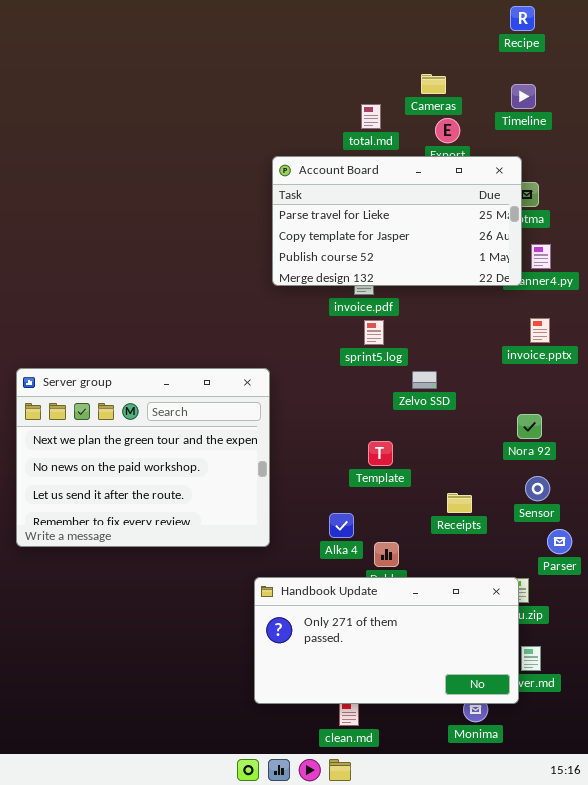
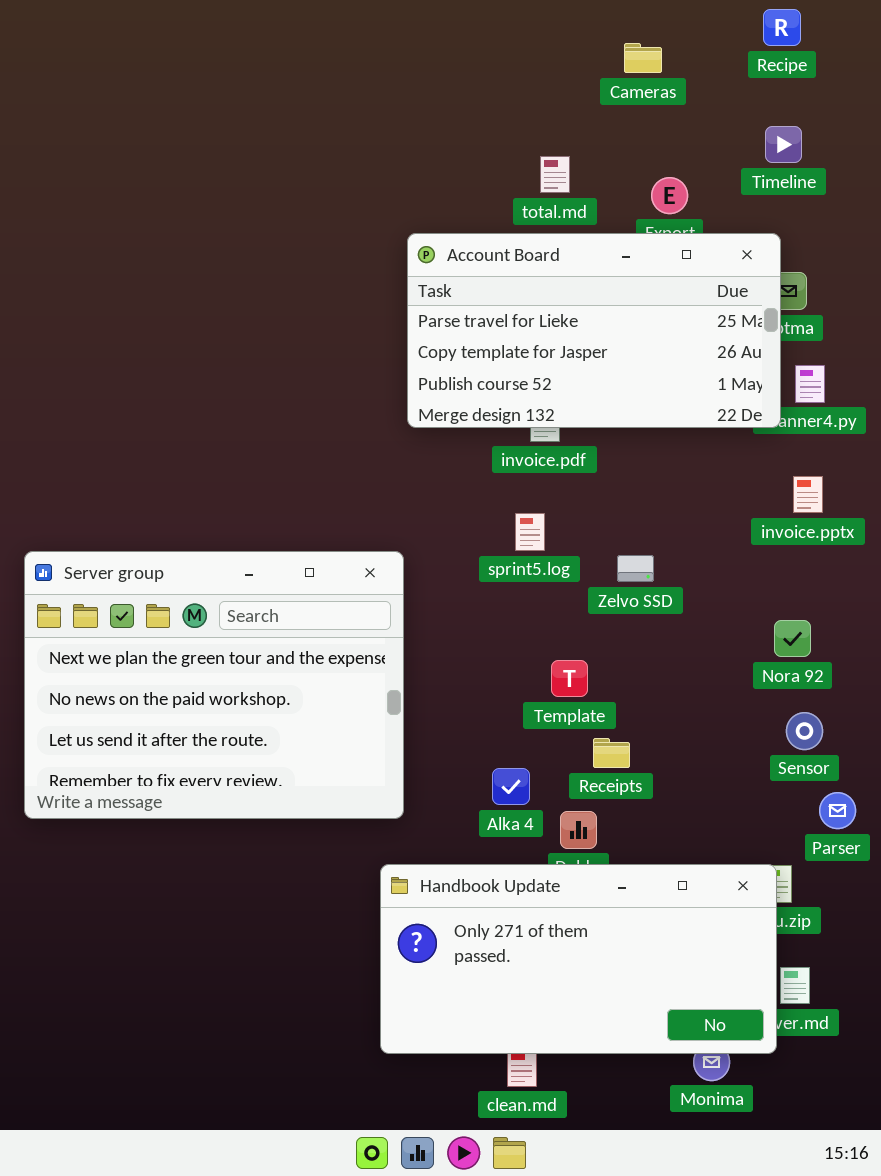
Cameras: [421,74,446,94] -> [624,43,662,73], moved
sprint5.log: [364,320,384,345] -> [515,513,545,551], moved
Receipts: [447,493,472,513] -> [593,738,630,768], moved

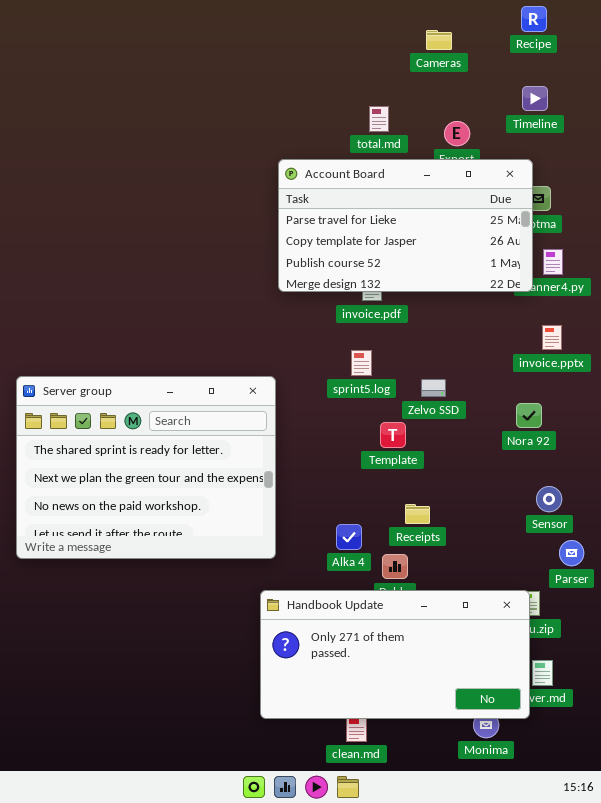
Server group: [24,551,404,819] -> [16,376,276,559], scrolled up 1 row
Nora 92: [774,620,811,657] -> [516,403,542,428], moved
Template: [551,660,588,697] -> [380,422,406,448], moved

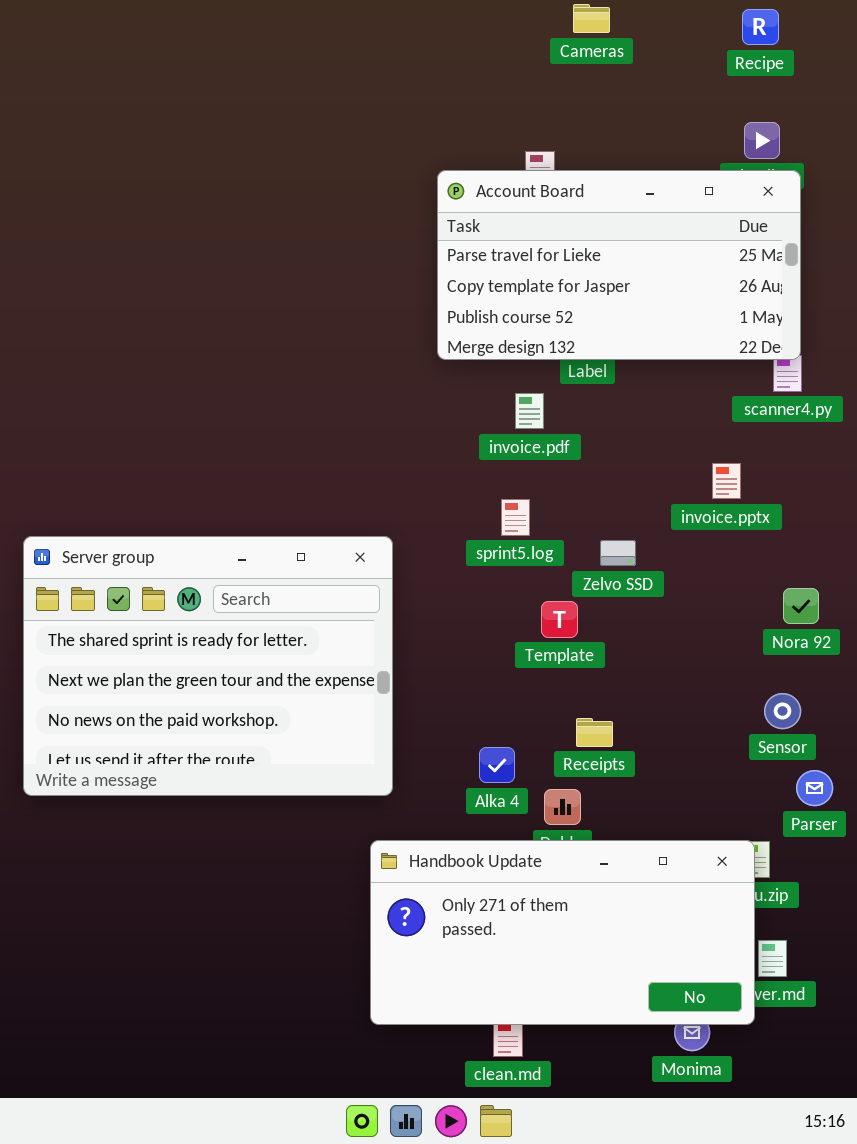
Cameras: [426,30,452,50] -> [573,4,610,33], moved
Account Board: [278,159,533,292] -> [437,170,801,360], moved
invoice.pptx: [542,325,562,350] -> [712,463,741,499], moved
Nora 92: [516,403,542,428] -> [783,588,819,624], moved

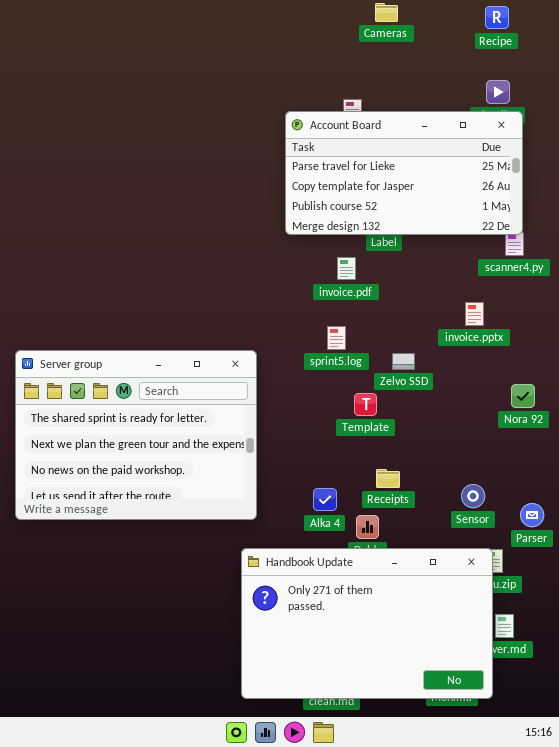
Sensor: [764,693,801,729] -> [461,484,485,508], moved
Handbook Update: [370,840,755,1025] -> [241,548,493,699], resized

